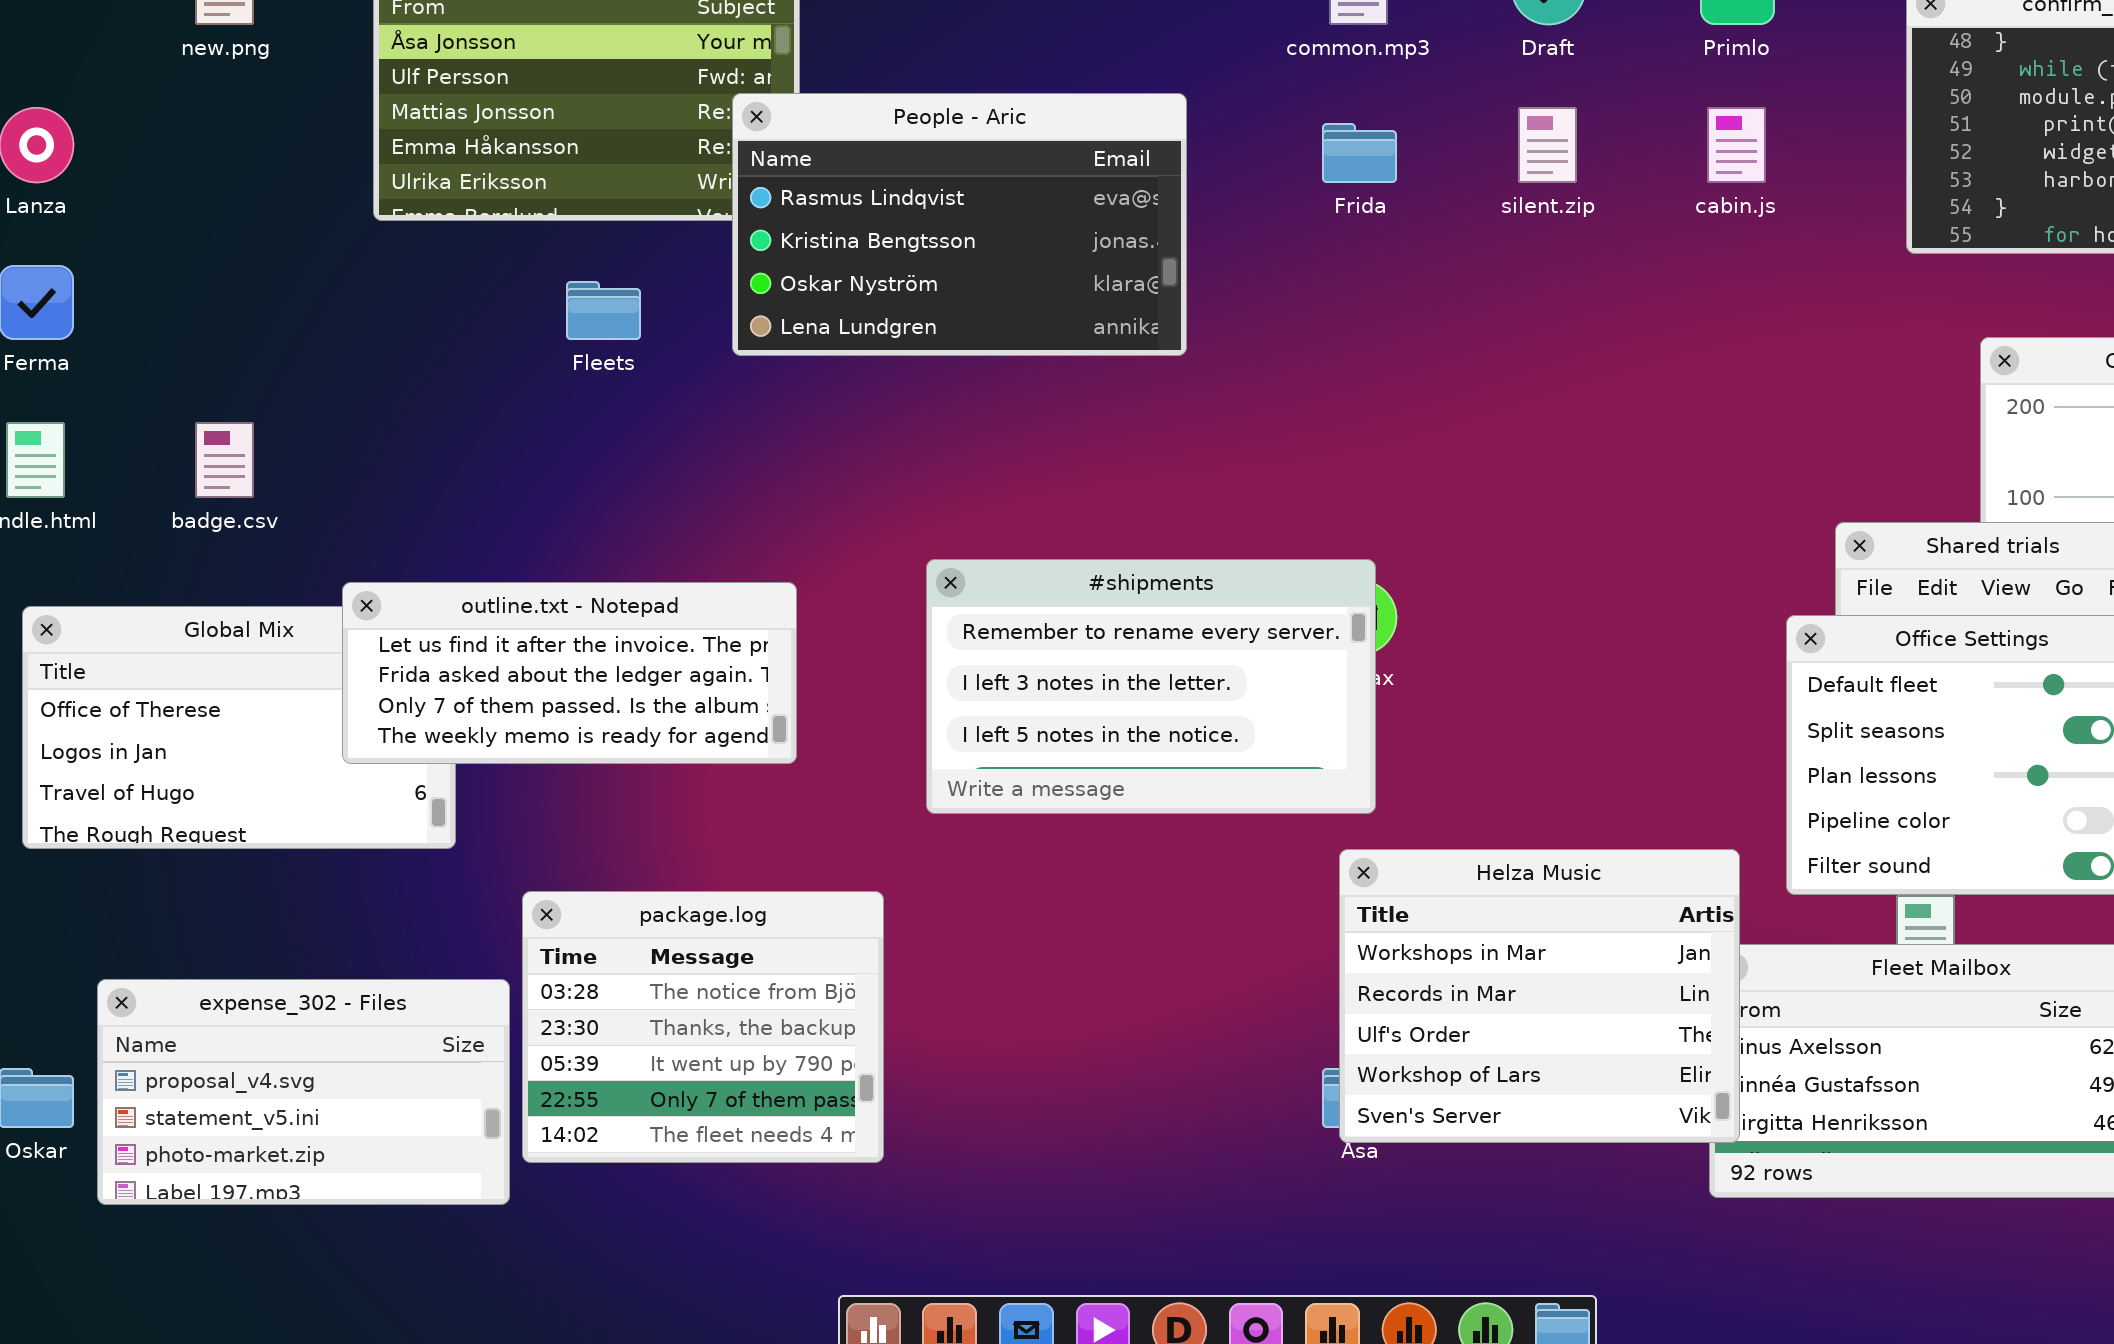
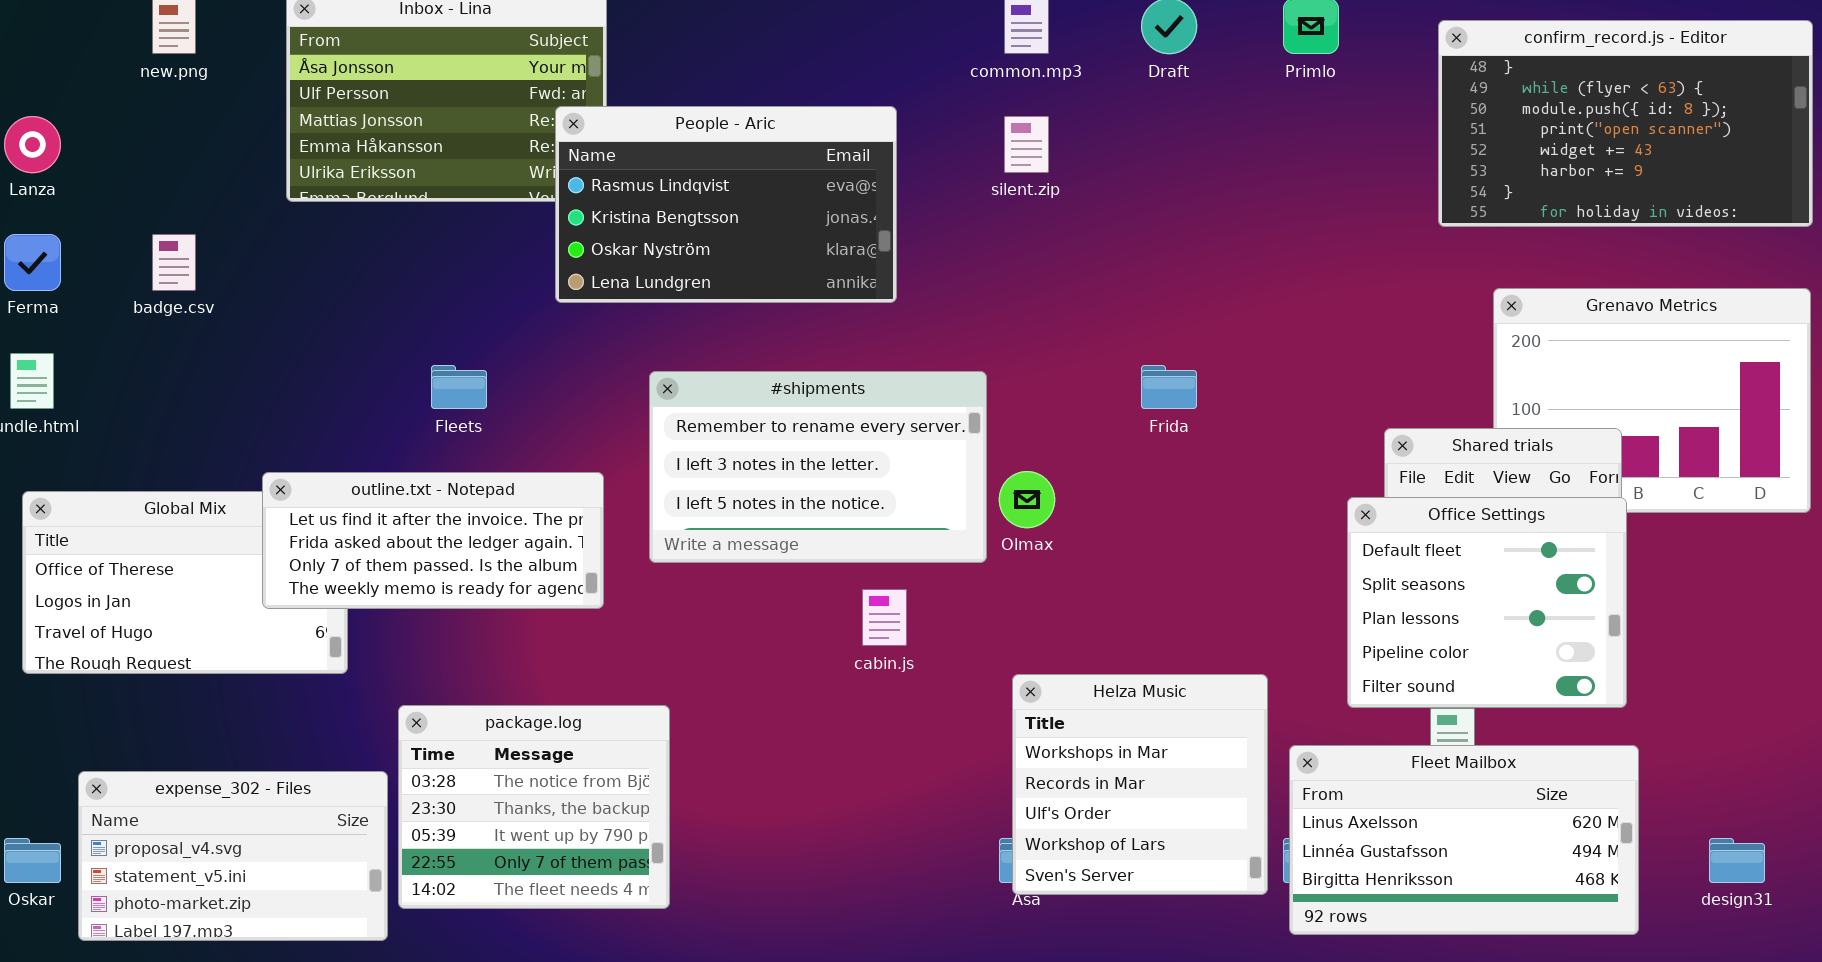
silent.zip: [1518,107,1577,183] -> [1004,116,1049,173], moved
cabin.js: [1707,107,1766,183] -> [862,589,907,646], moved
Frida: [1322,123,1397,183] -> [1141,365,1197,409], moved
Fleets: [566,281,641,340] -> [431,365,487,409], moved
badge.csv: [195,422,254,498] -> [152,234,196,291], moved
#shipments: [926,559,1376,814] -> [649,371,987,563], moved
Helza Music: [1339,849,1740,1143] -> [1012,674,1268,895], resized

